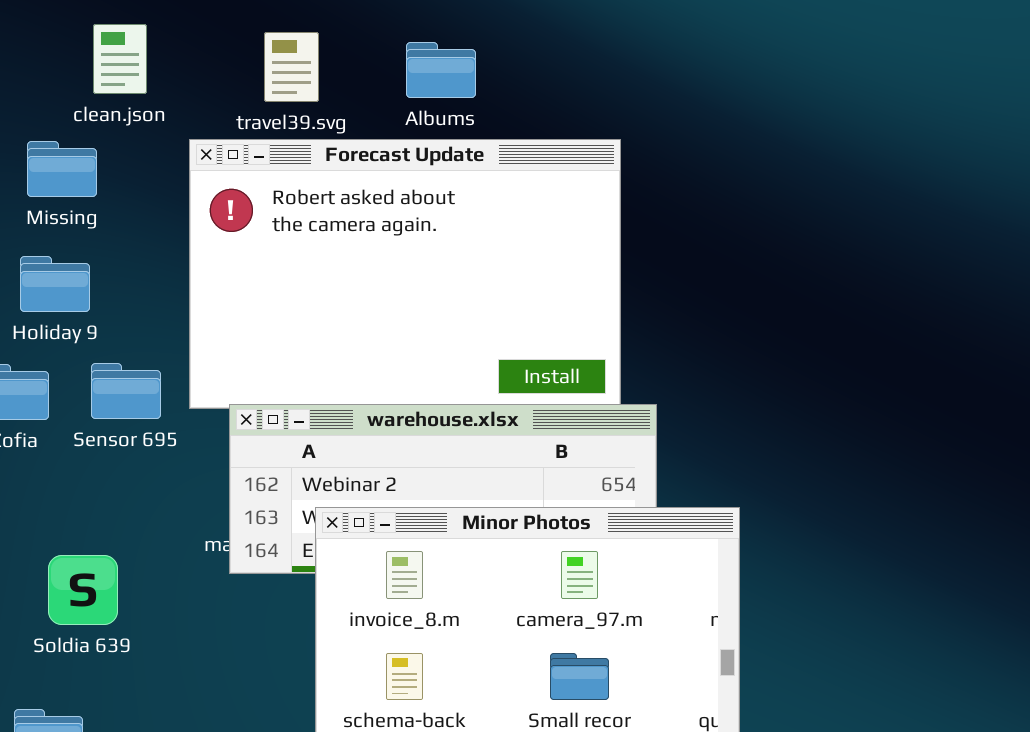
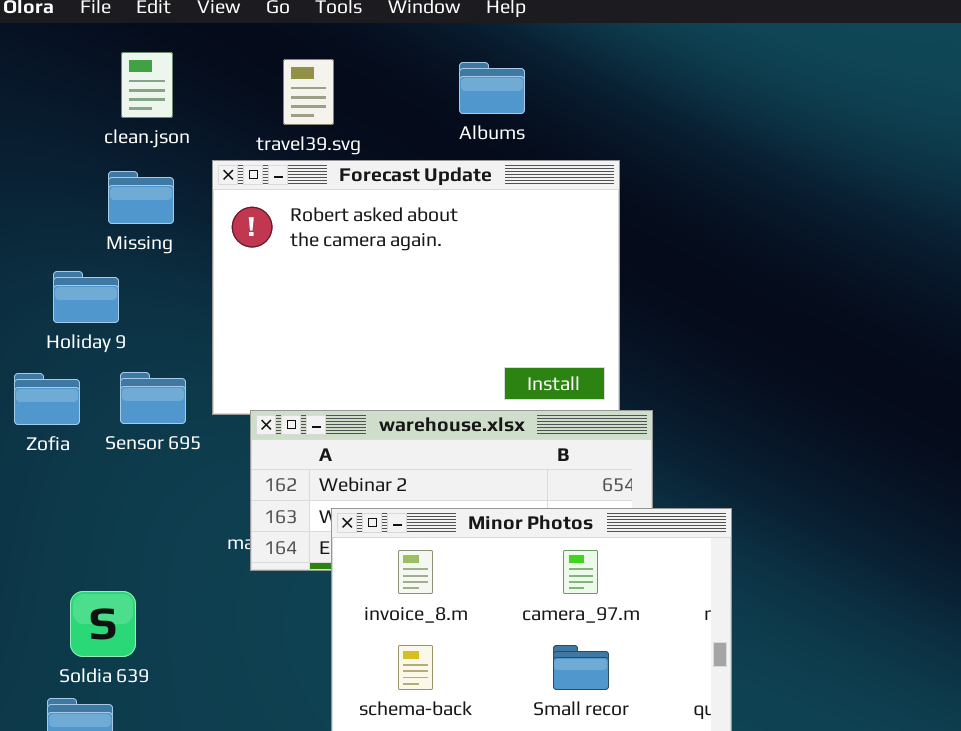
Albums: [406,42,476,98] -> [459,62,525,114], moved
Missing: [27,141,97,197] -> [108,171,174,224], moved
Soldia 639: [48,555,118,625] -> [70,591,136,657], moved

